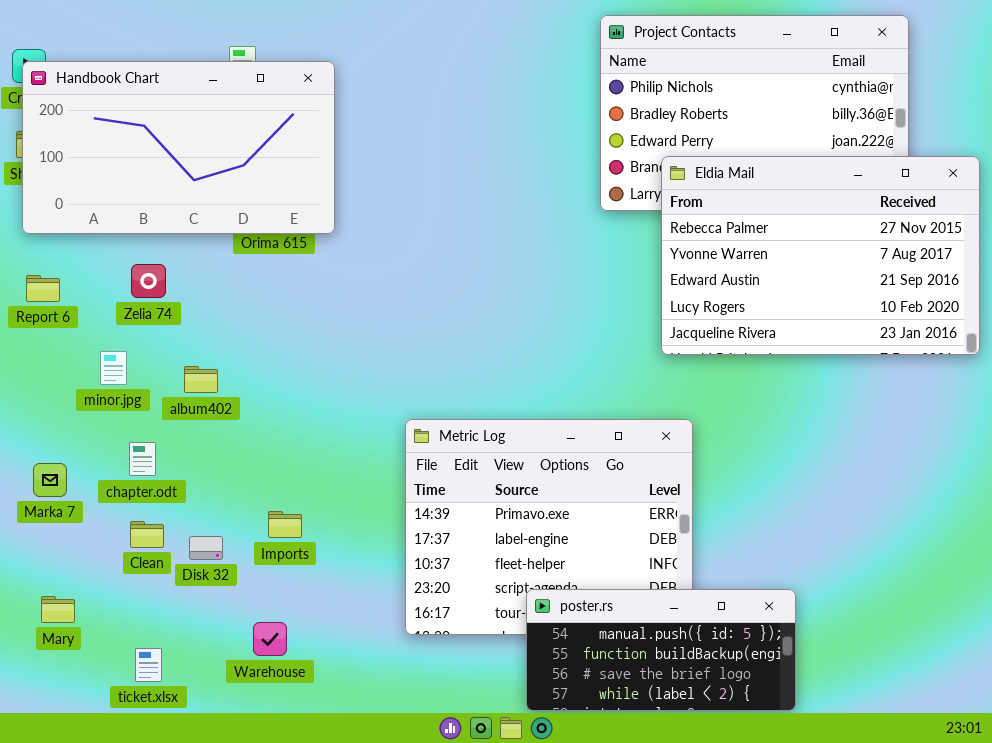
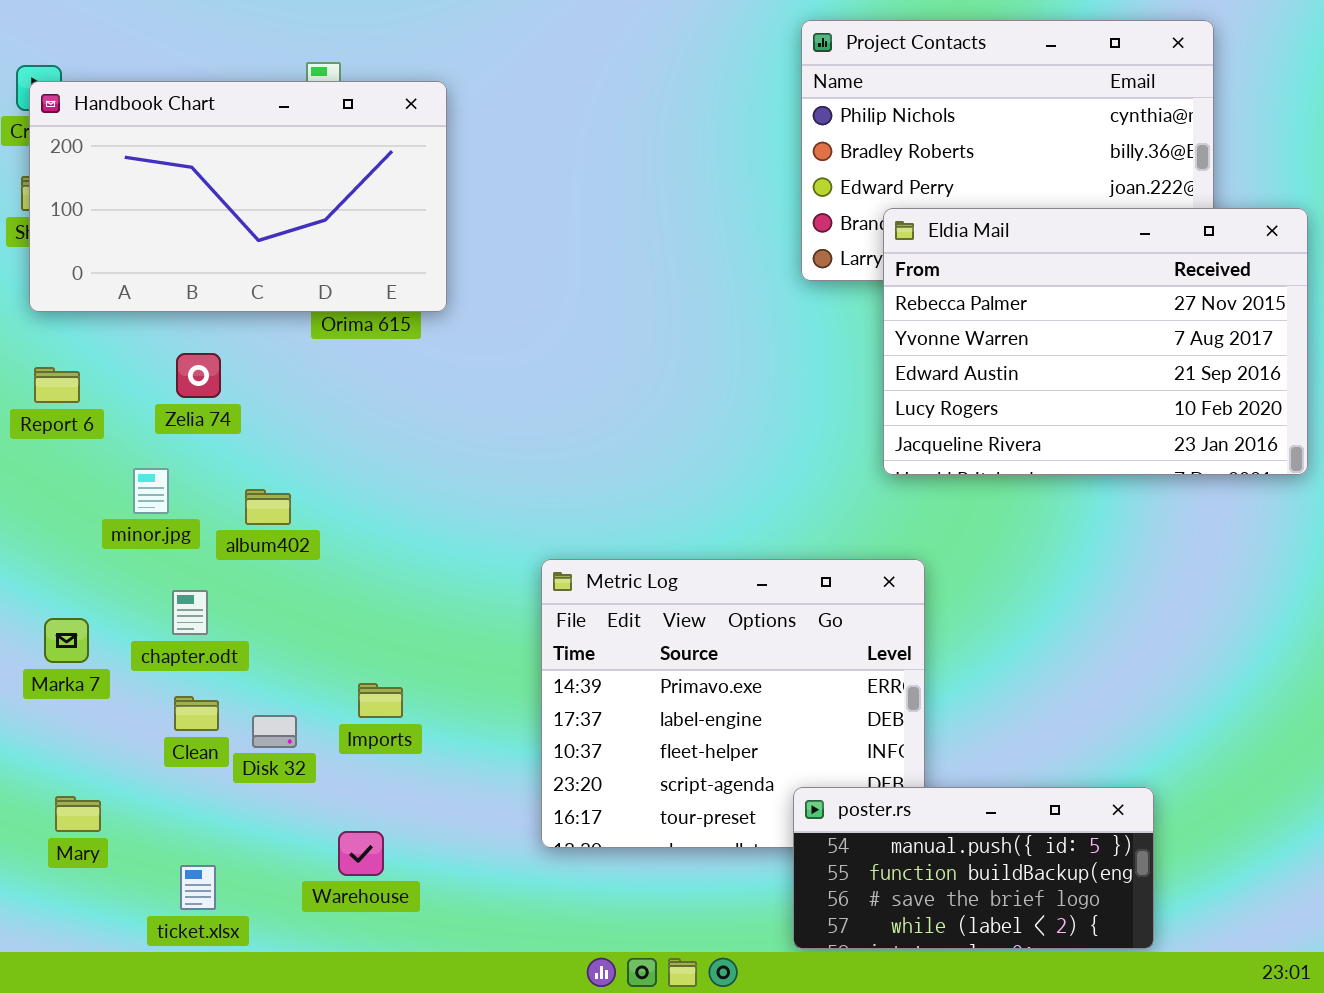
poster.rs: [526,589,796,711] -> [793,787,1154,949], moved

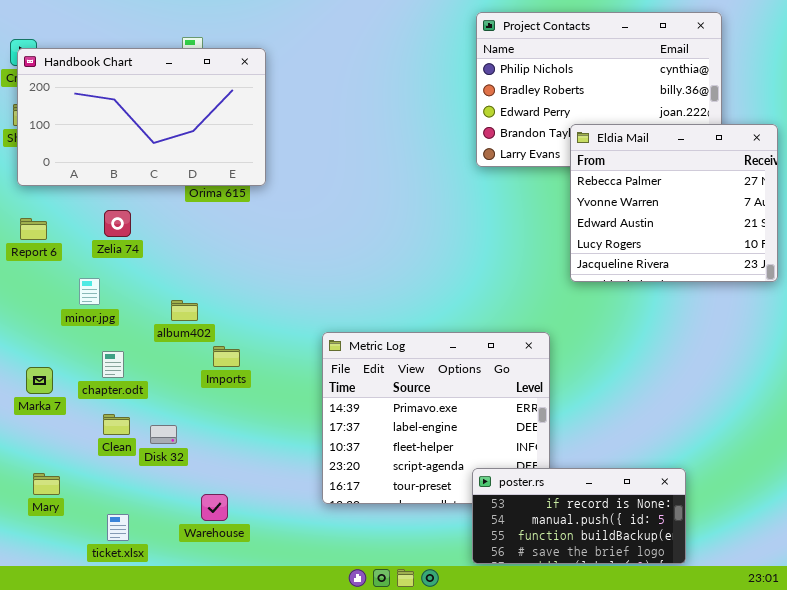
Eldia Mail: [883,208,1308,475] -> [570,124,778,282], resized
album402: [245,489,291,525] -> [171,300,198,321], moved
Imports: [358,683,403,718] -> [213,346,240,367], moved
poster.rs: [793,787,1154,949] -> [472,468,686,564], scrolled up 1 row

